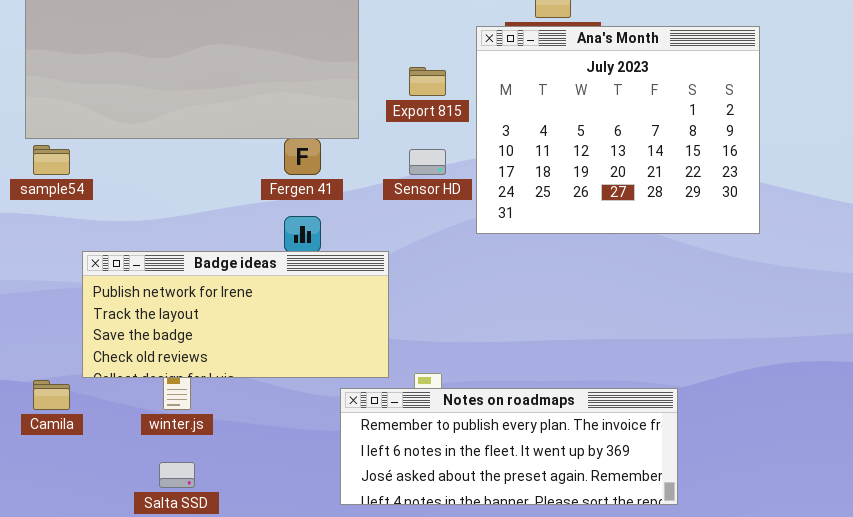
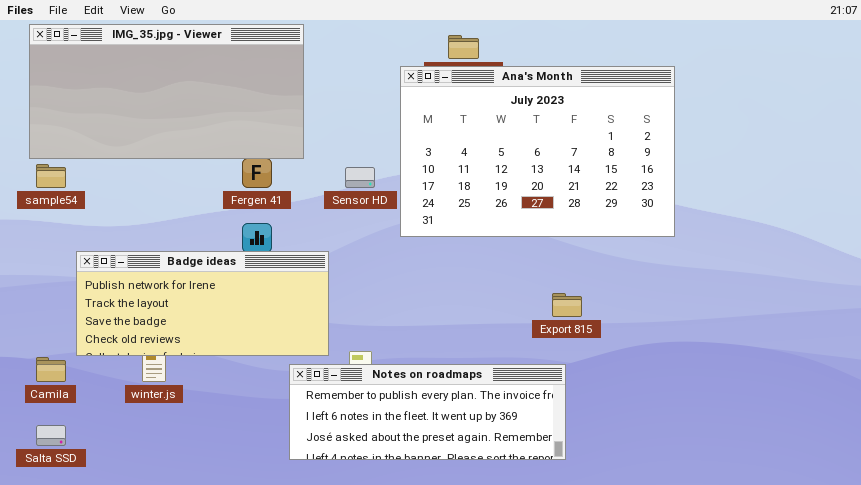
Ana's Month: [476,26,760,234] -> [400,66,675,237], resized
Export 815: [409,67,446,96] -> [552,293,582,317], moved
Salta SSD: [159,462,195,488] -> [36,425,66,446], moved

